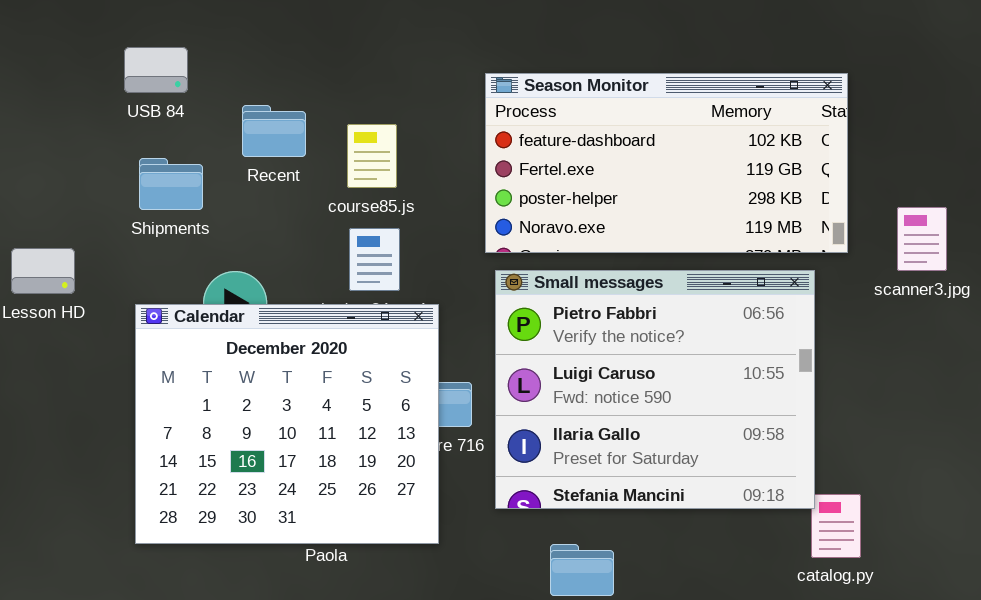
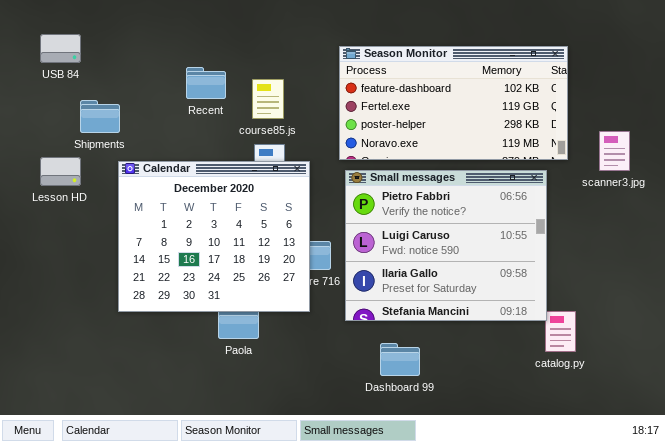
USB 84: [124,47,188,93] -> [40,34,81,63], moved
Shipments: [139,158,203,210] -> [80,100,120,133], moved
Calendar: [135,304,439,544] -> [118,161,310,312], moved

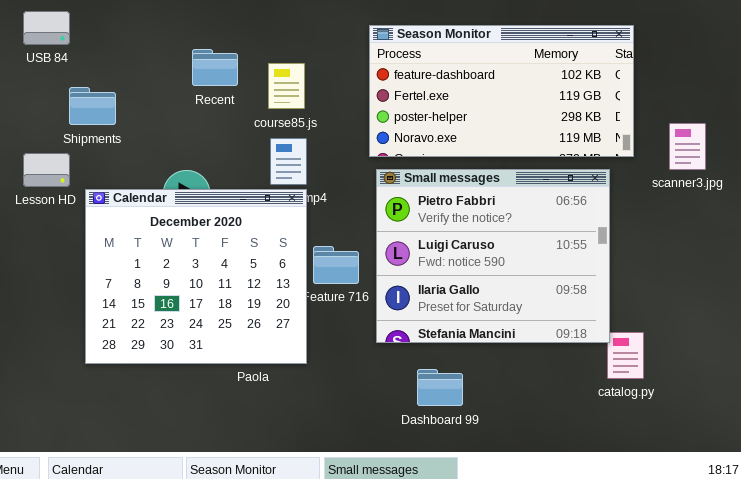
Calendar: [118,161,310,312] -> [85,189,307,364], moved

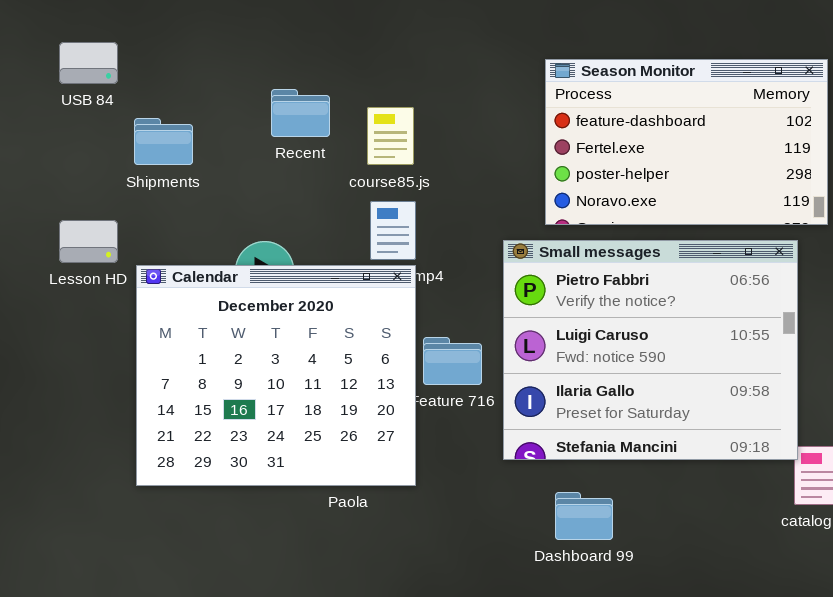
Season Monitor: [369,25,634,157] -> [545,59,828,225], resized
Shipments: [69,87,116,125] -> [134,118,193,165], moved

